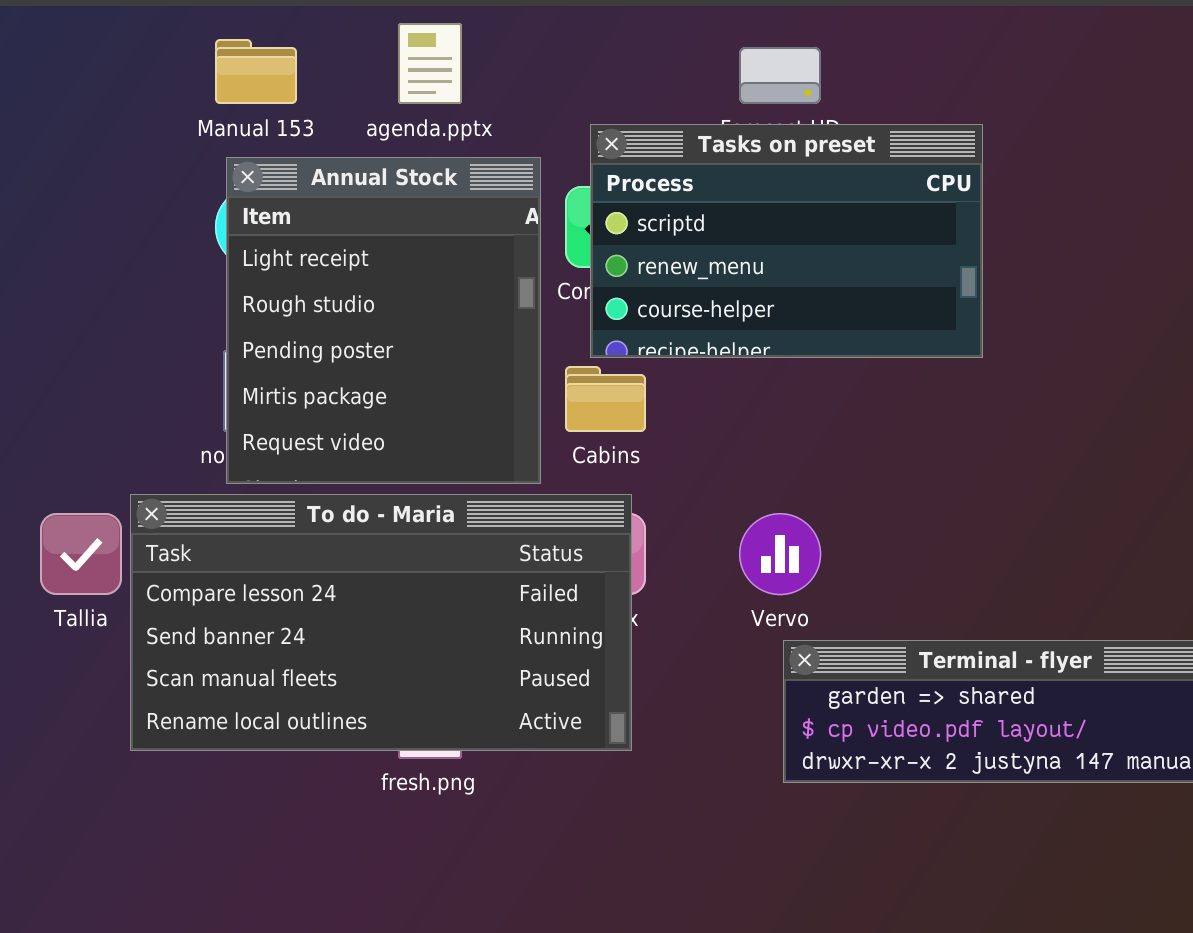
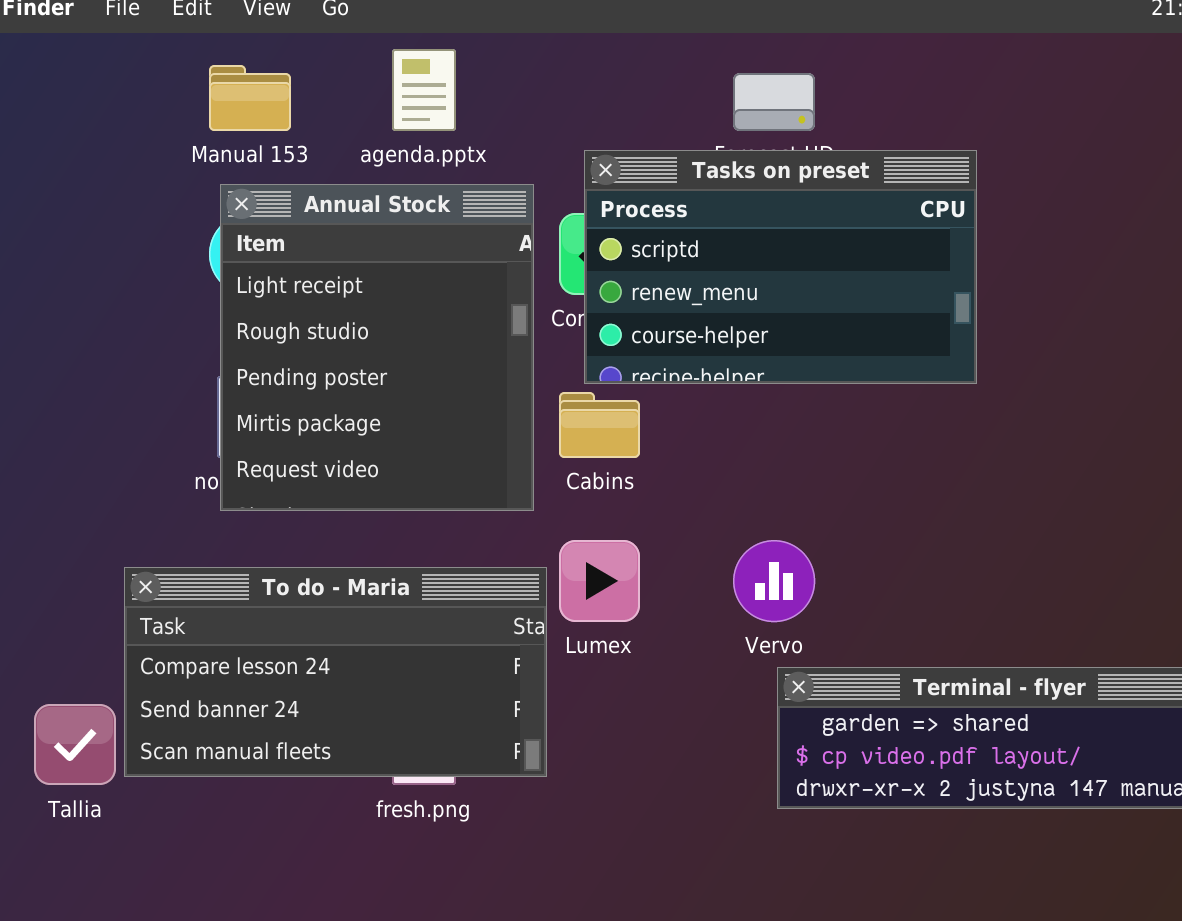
To do - Maria: [130,494,632,751] -> [124,567,547,777], resized
Tallia: [40,513,122,595] -> [34,704,116,785], moved

